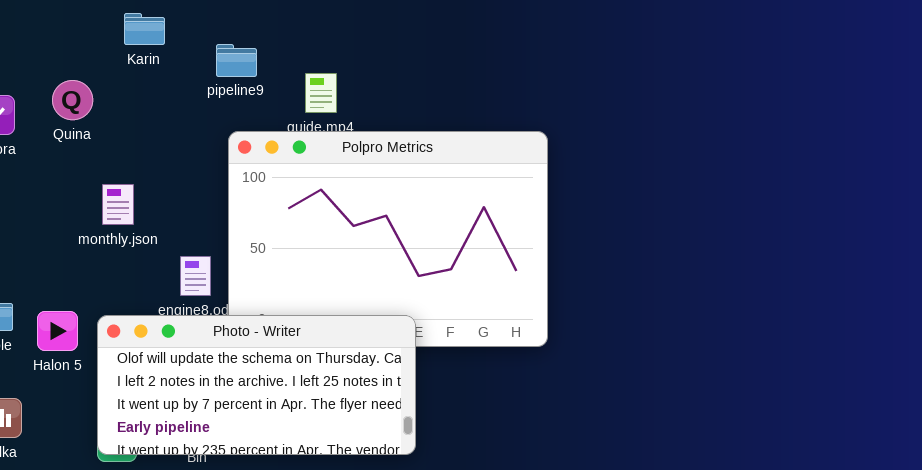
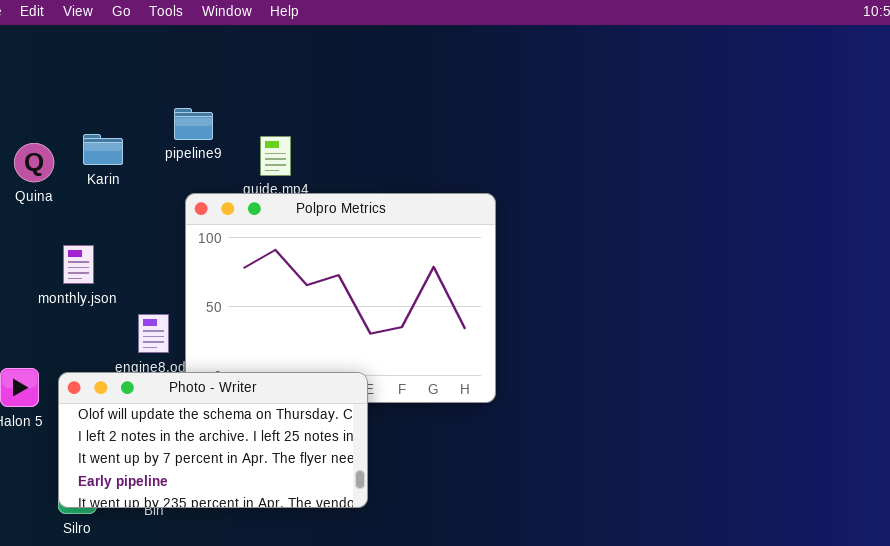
Karin: [124,13,165,45] -> [83,134,123,165], moved

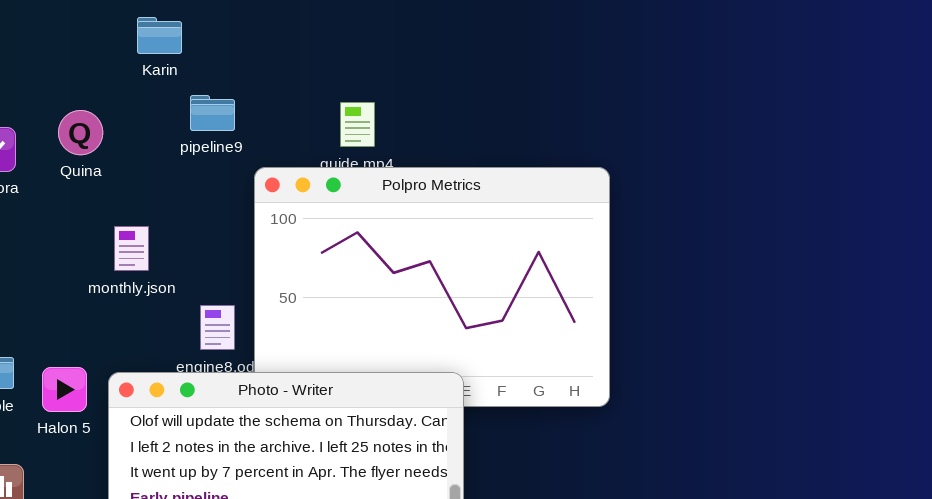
pipeline9: [174,108,213,140] -> [190,95,235,131], moved
Karin: [83,134,123,165] -> [137,17,182,54], moved

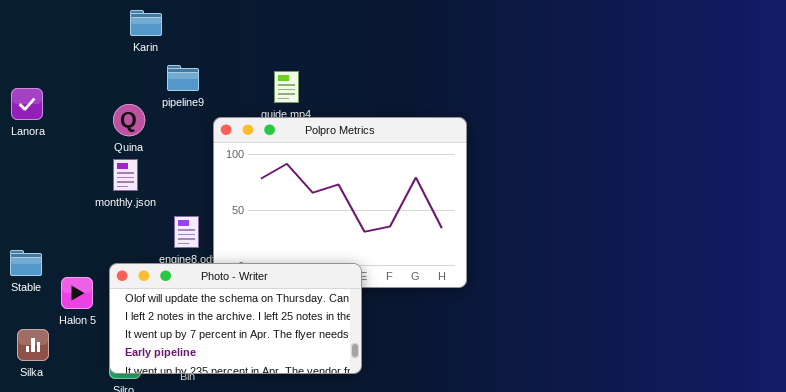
Quina: [58,110,103,155] -> [113,104,145,136], moved
Halon 5: [42,367,87,412] -> [61,277,93,309], moved

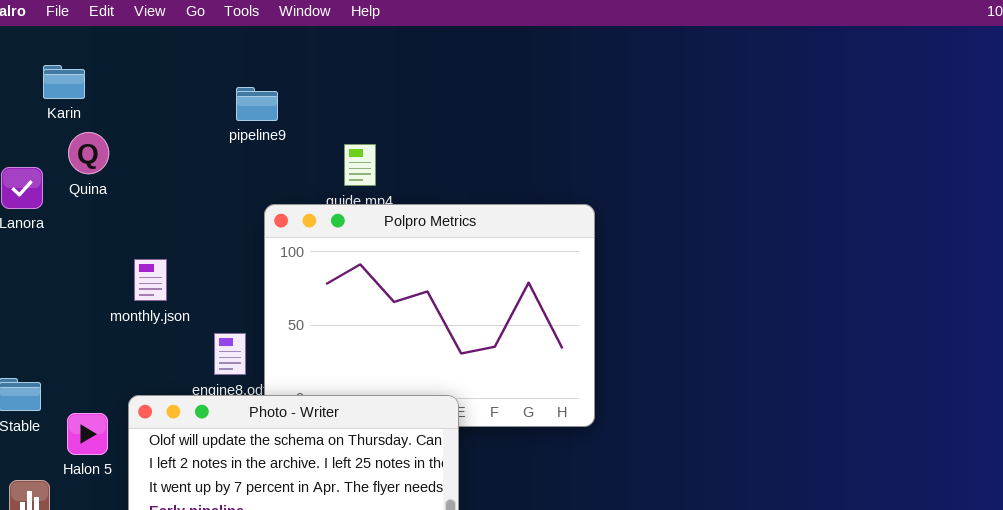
Karin: [130,10,162,36] -> [43,65,85,99], moved
pipeline9: [167,65,199,91] -> [236,87,278,121], moved
Quina: [113,104,145,136] -> [68,132,109,174], moved

